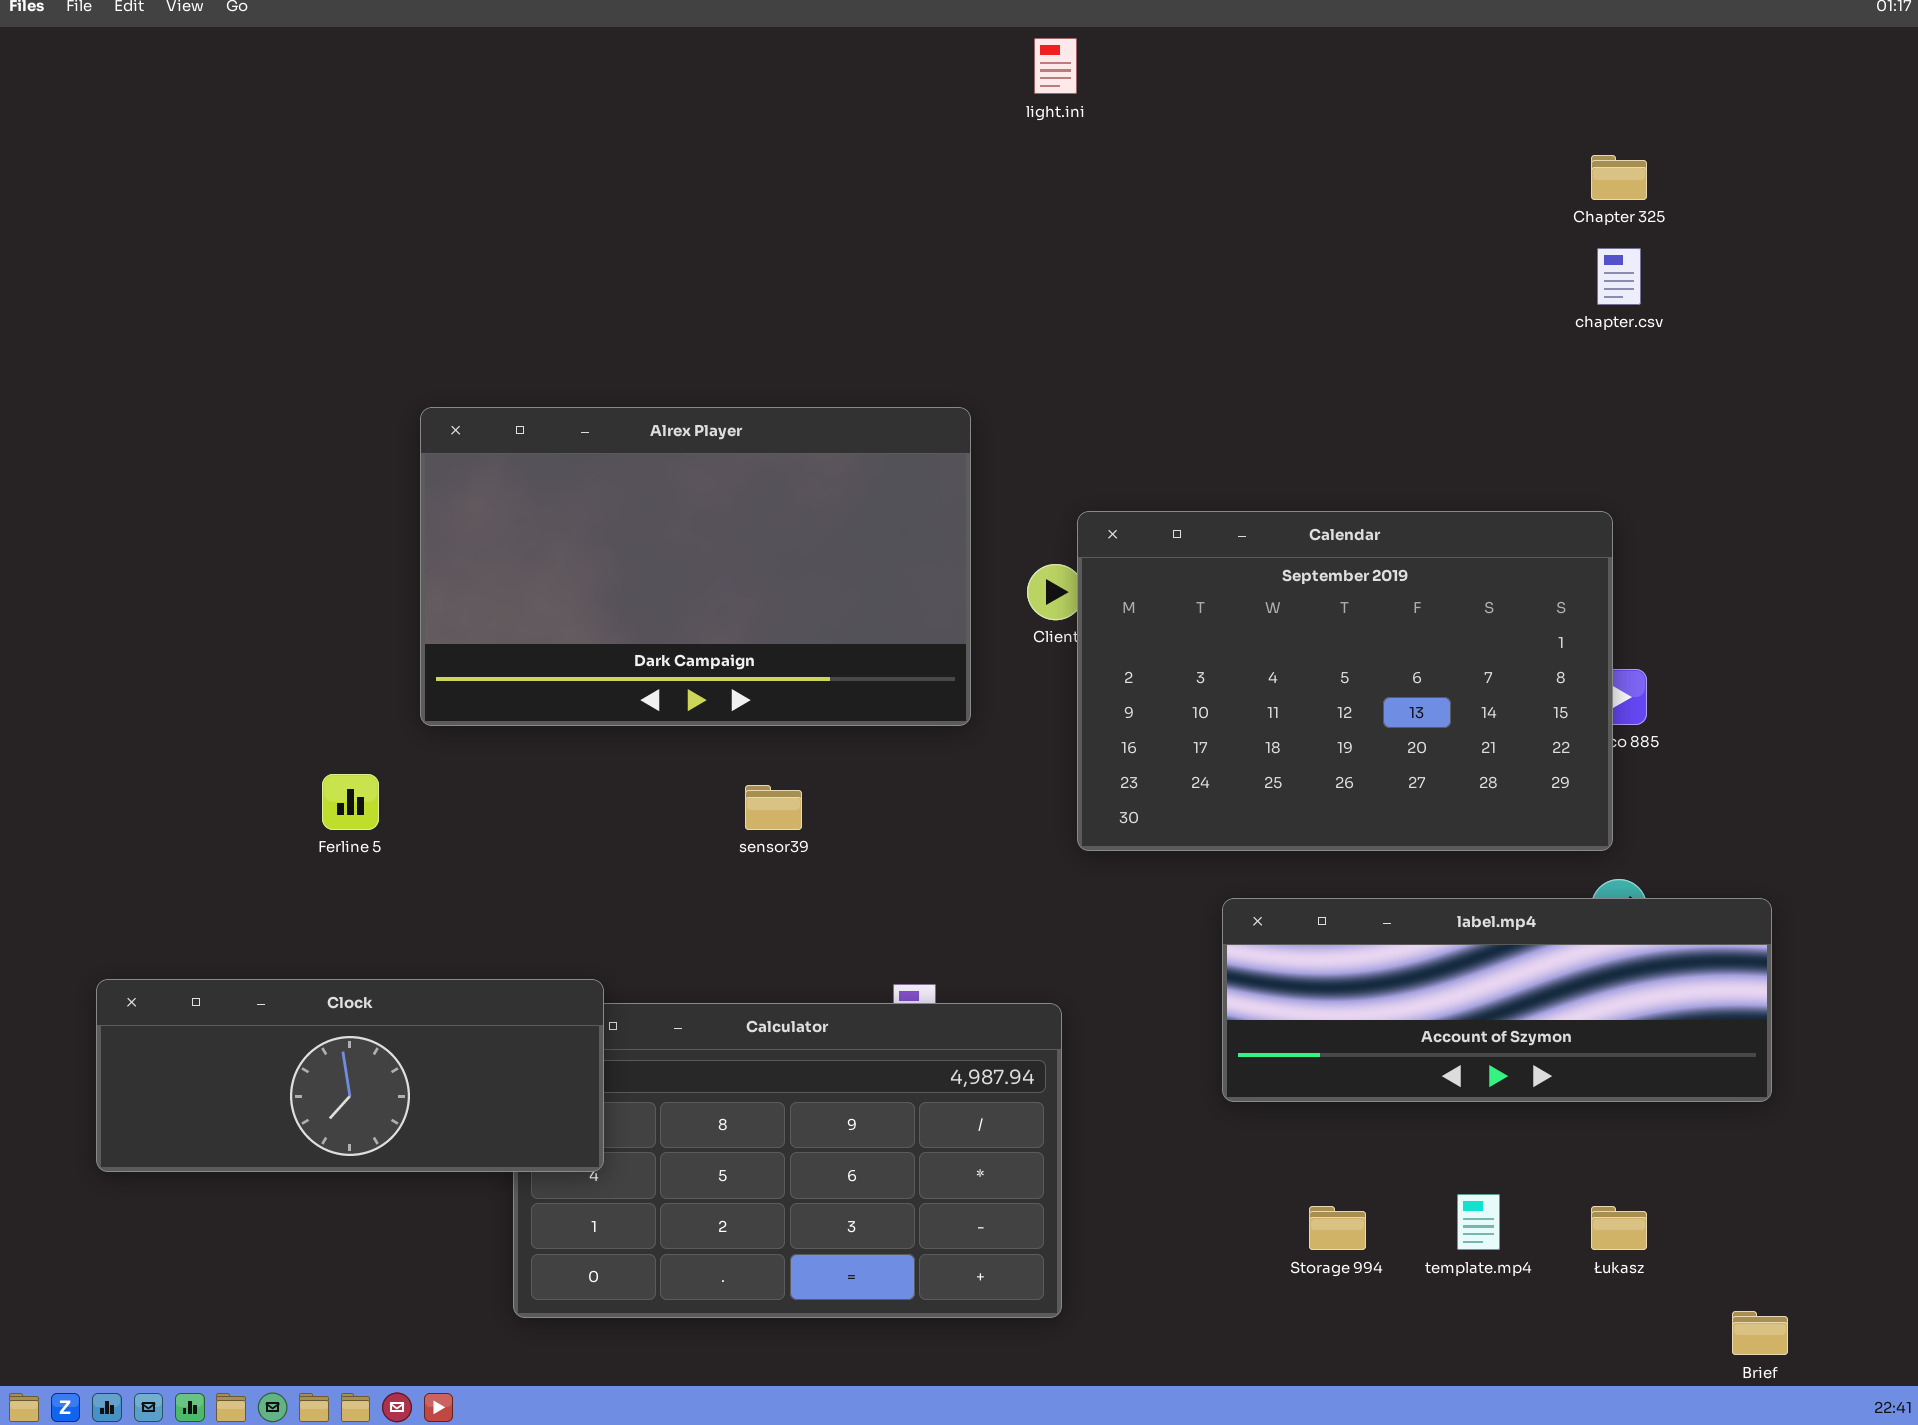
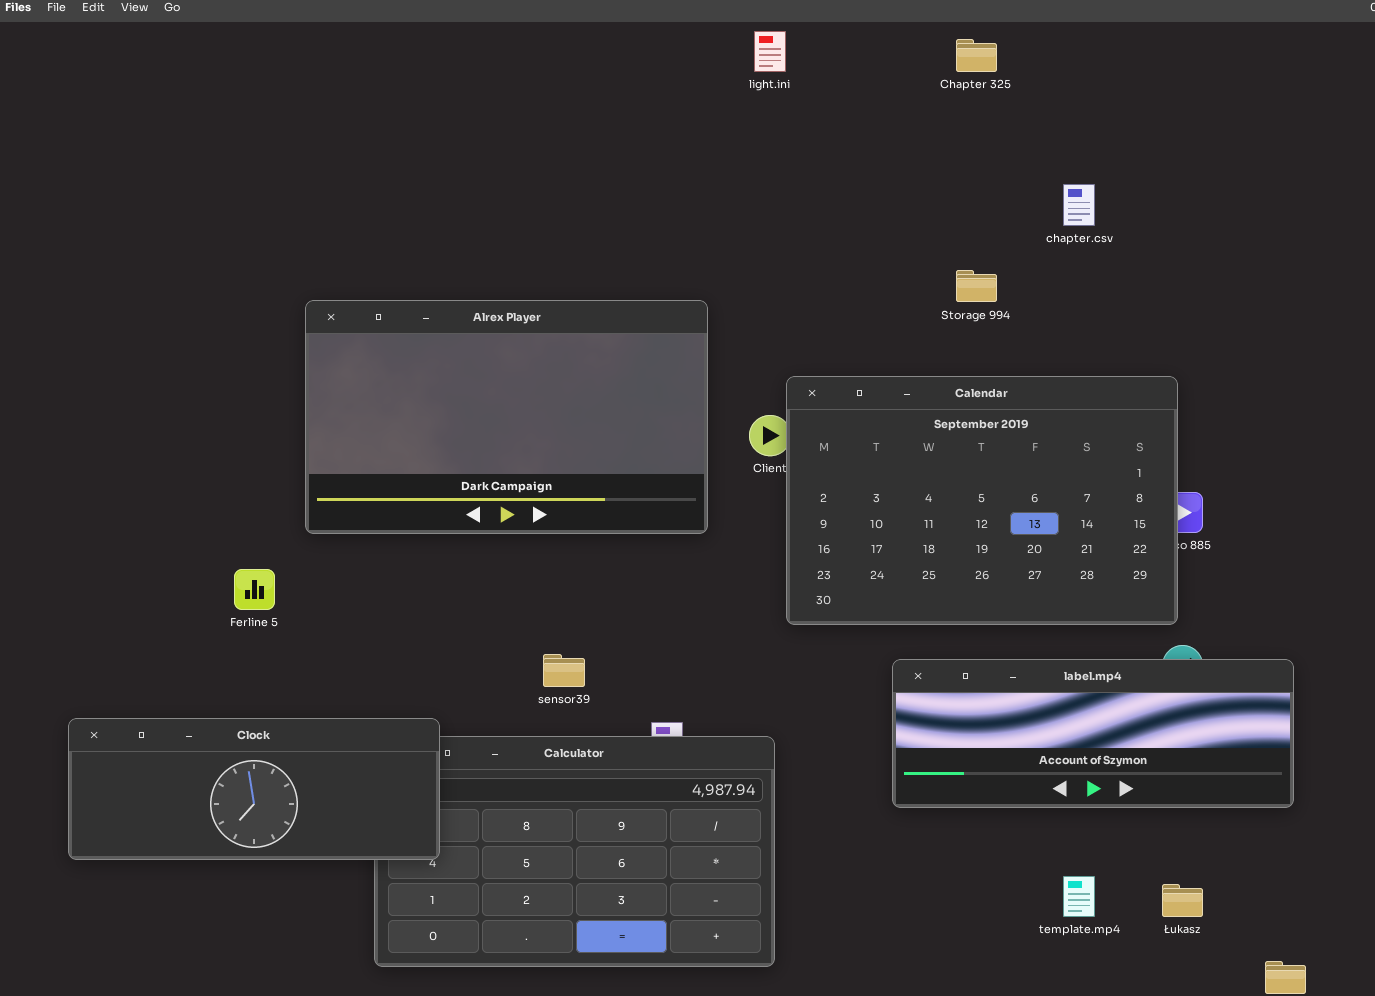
Chapter 325: [1591,155,1647,200] -> [956,39,997,72], moved
chapter.csv: [1597,248,1641,305] -> [1063,184,1095,226], moved
sensor39: [745,785,802,830] -> [543,654,585,687], moved
Storage 994: [1309,1206,1366,1250] -> [956,270,997,302], moved

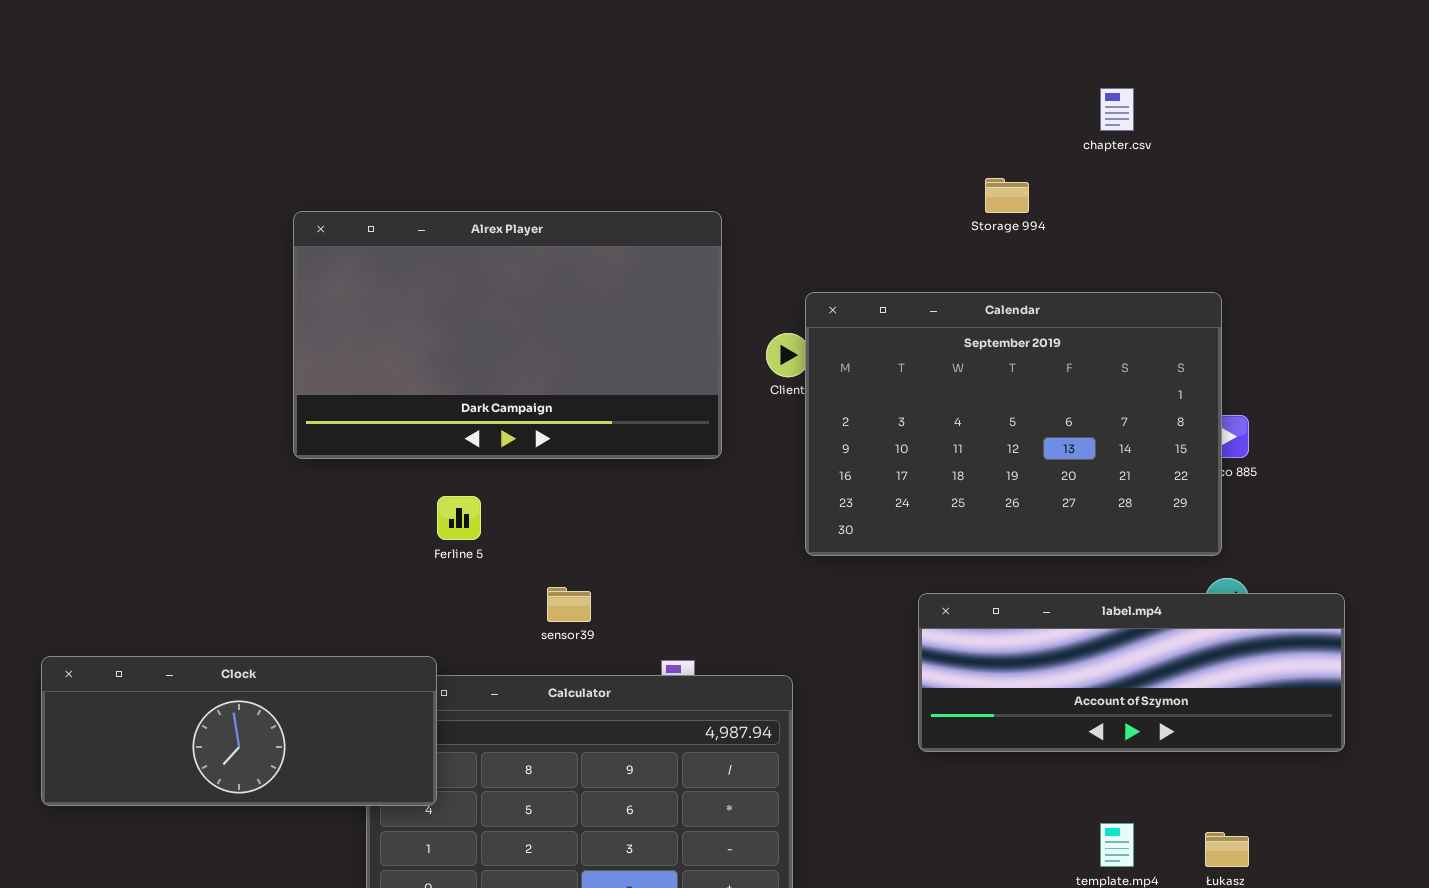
Ferline 5: [234,569,275,610] -> [437,496,481,540], moved

